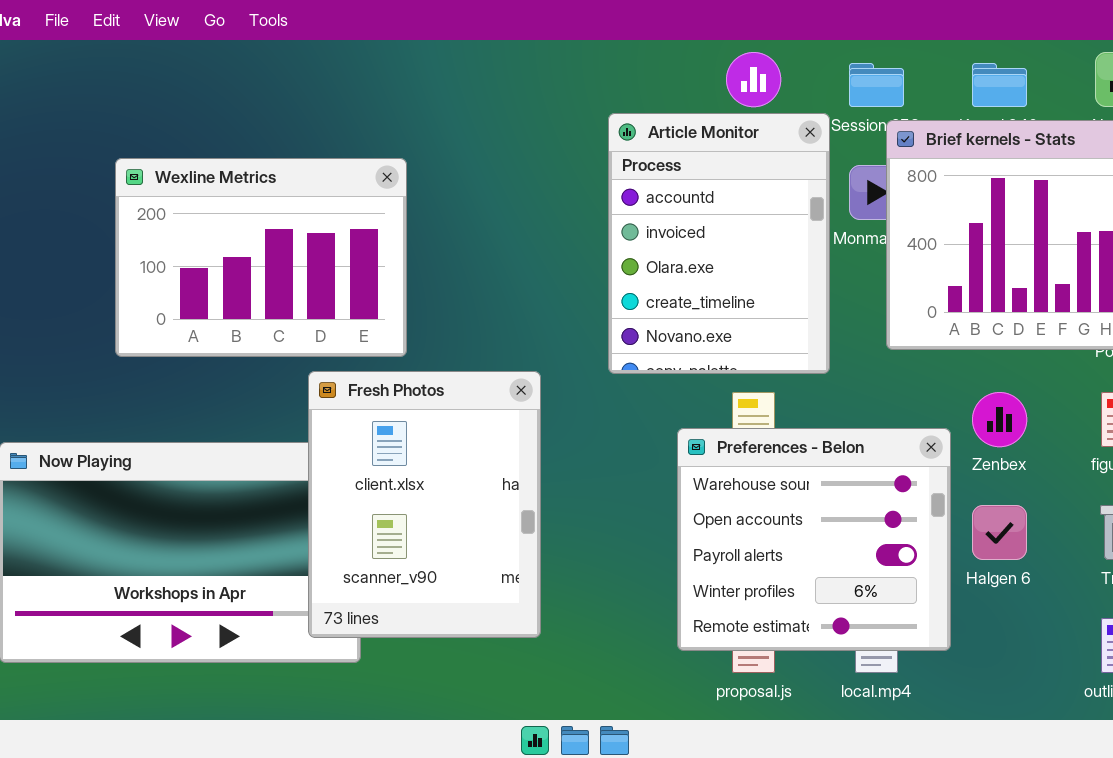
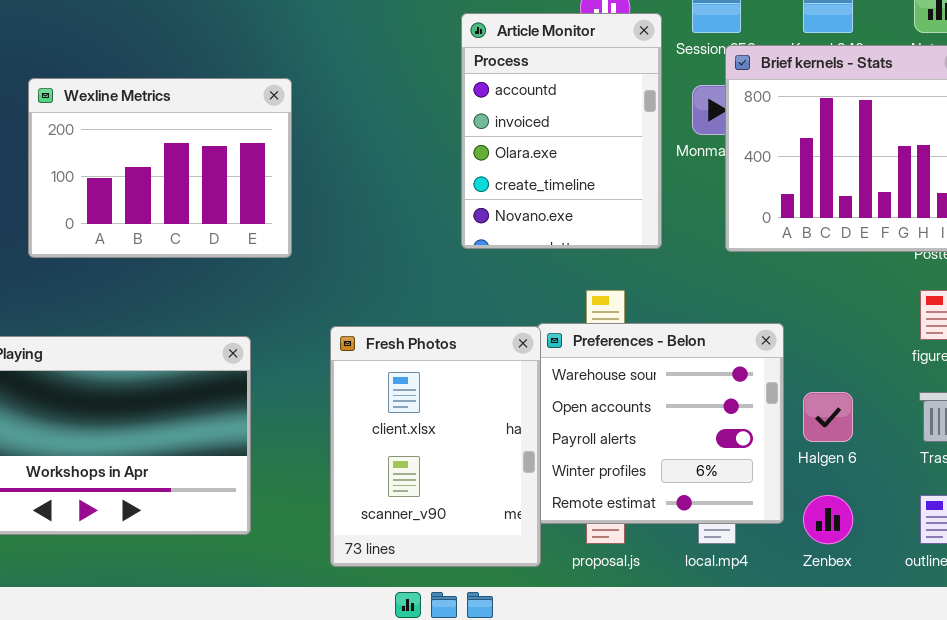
Article Monitor: [608,113,830,374] -> [461,13,662,249], moved
Fresh Photos: [308,371,541,638] -> [330,326,541,567], moved
Zenbex: [972,392,1027,447] -> [803,495,853,544], moved

